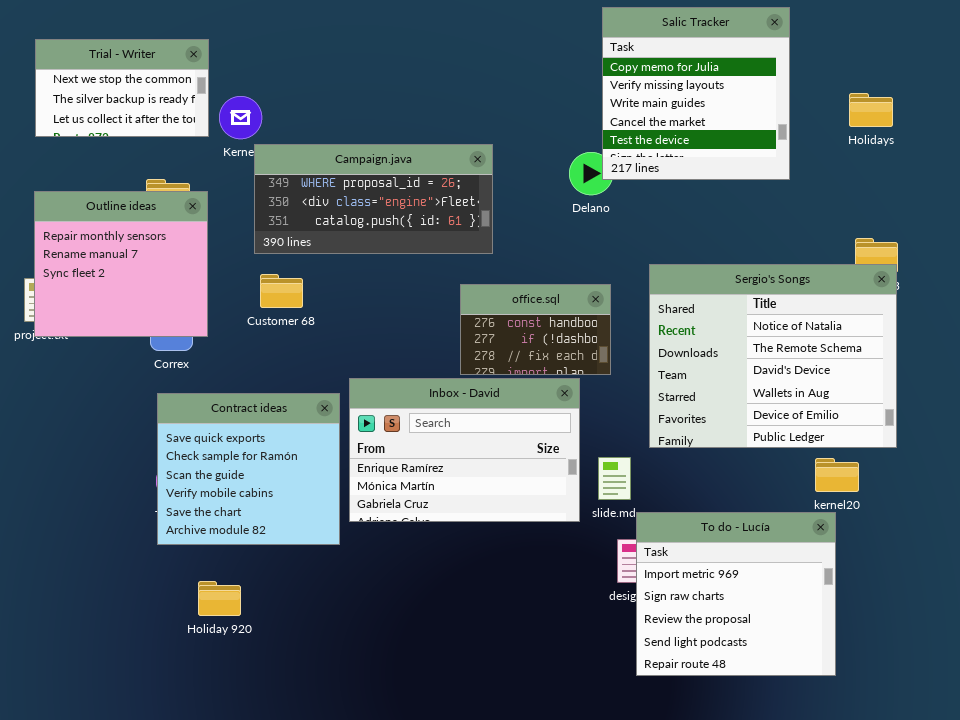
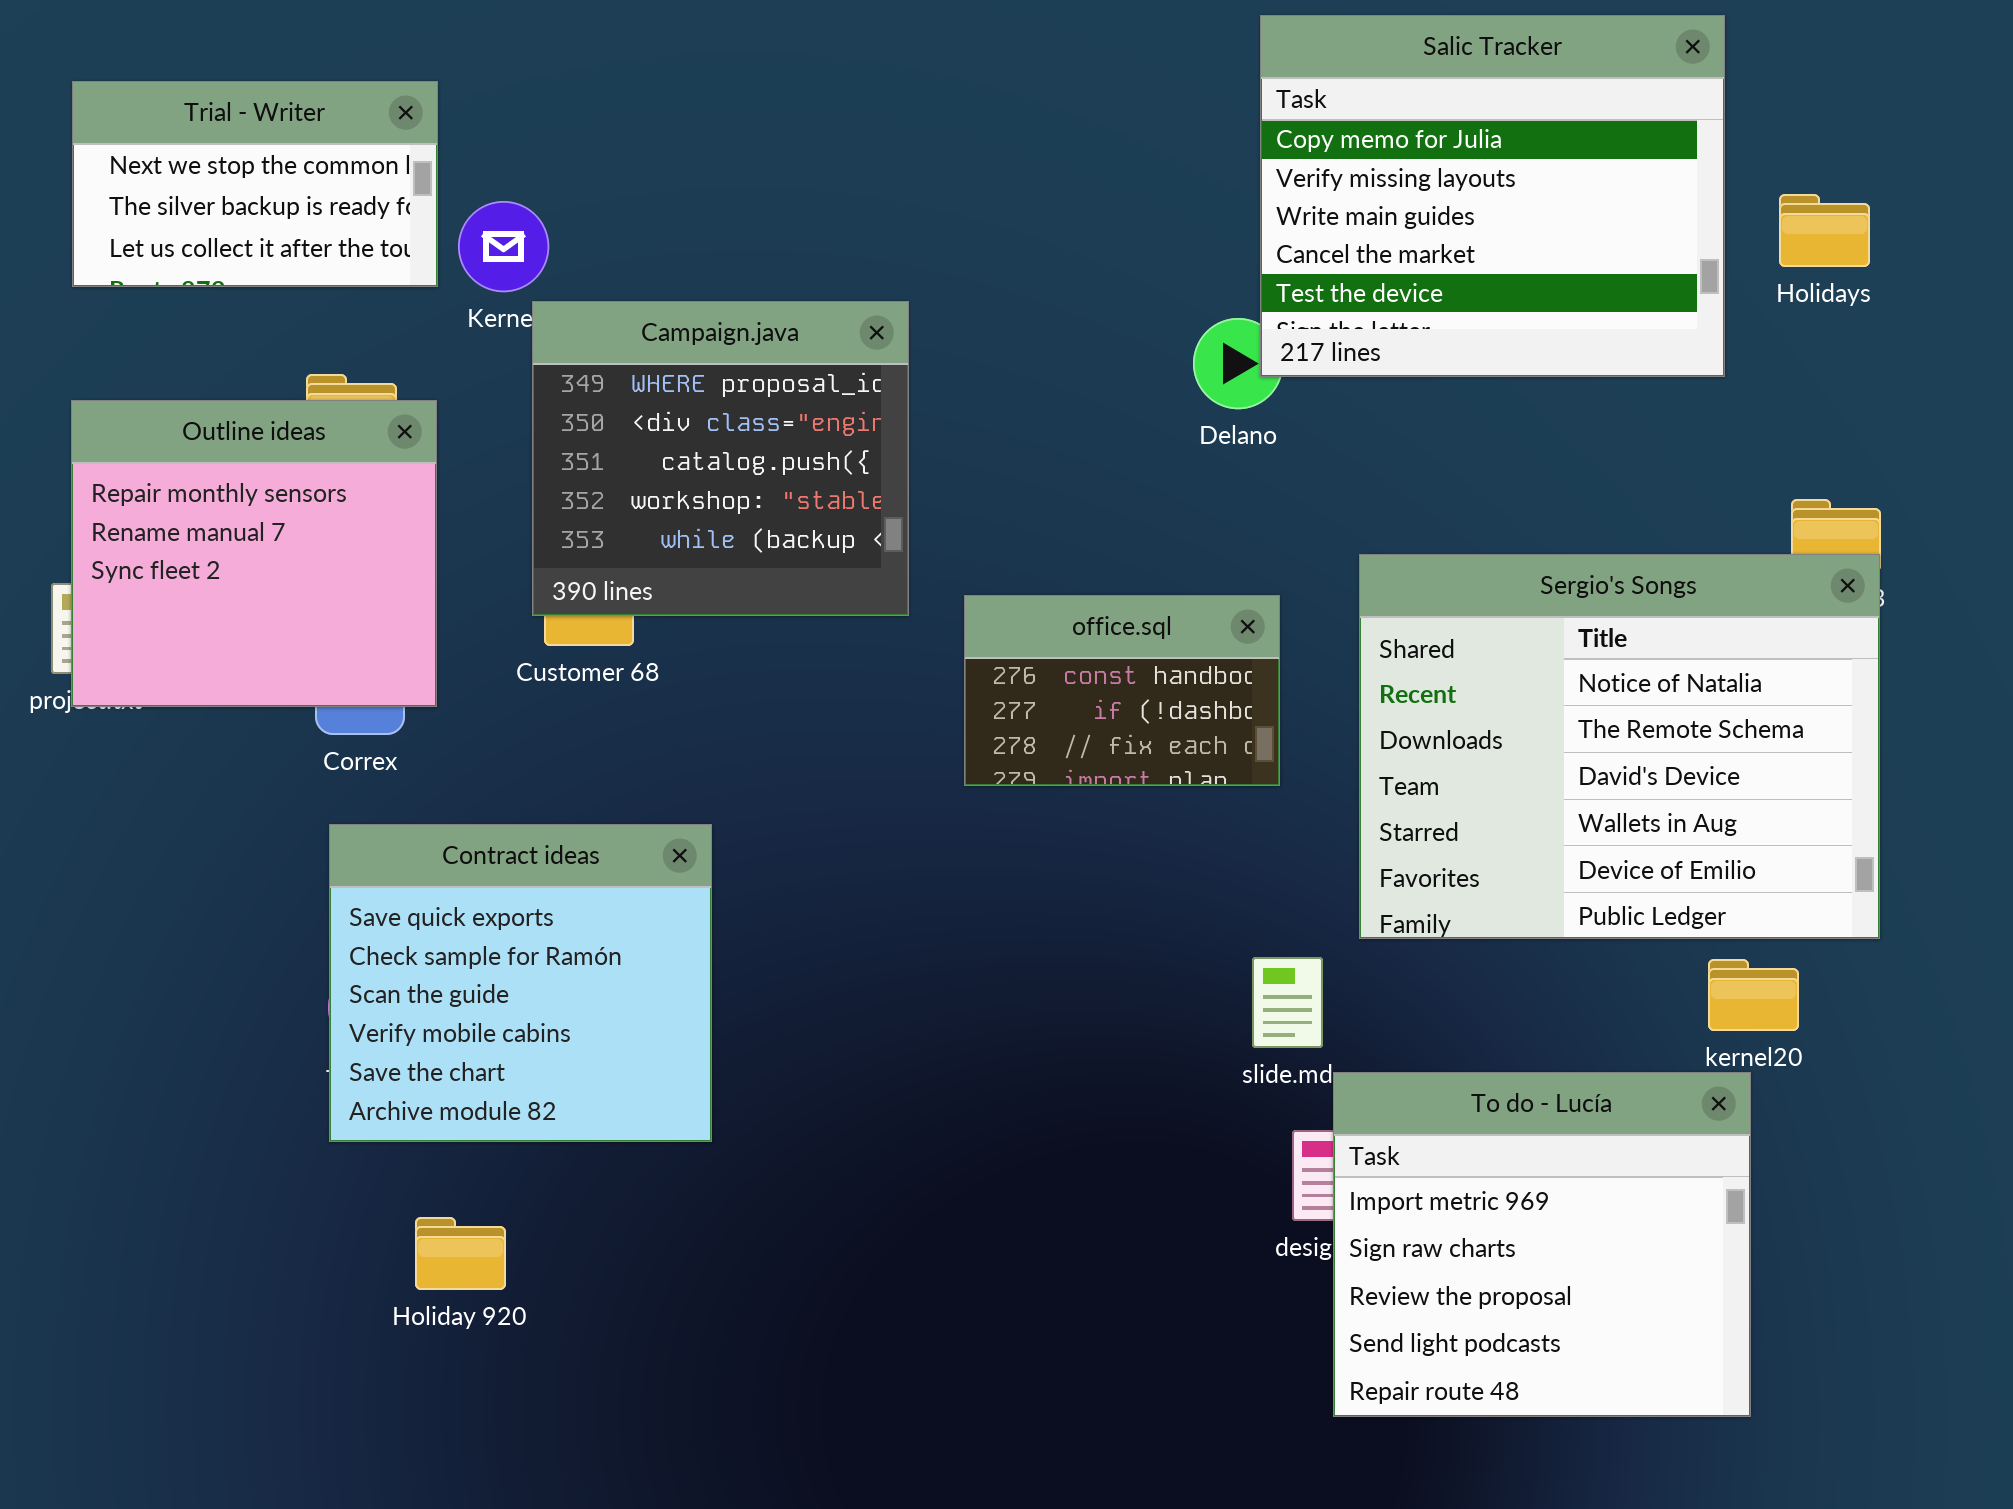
Salic Tracker: [602,7,790,180] -> [1260,15,1725,377], resized
Campaign.java: [254,144,493,254] -> [532,301,909,616], resized
Inbox - David: [349,378,580,522] -> none, closed

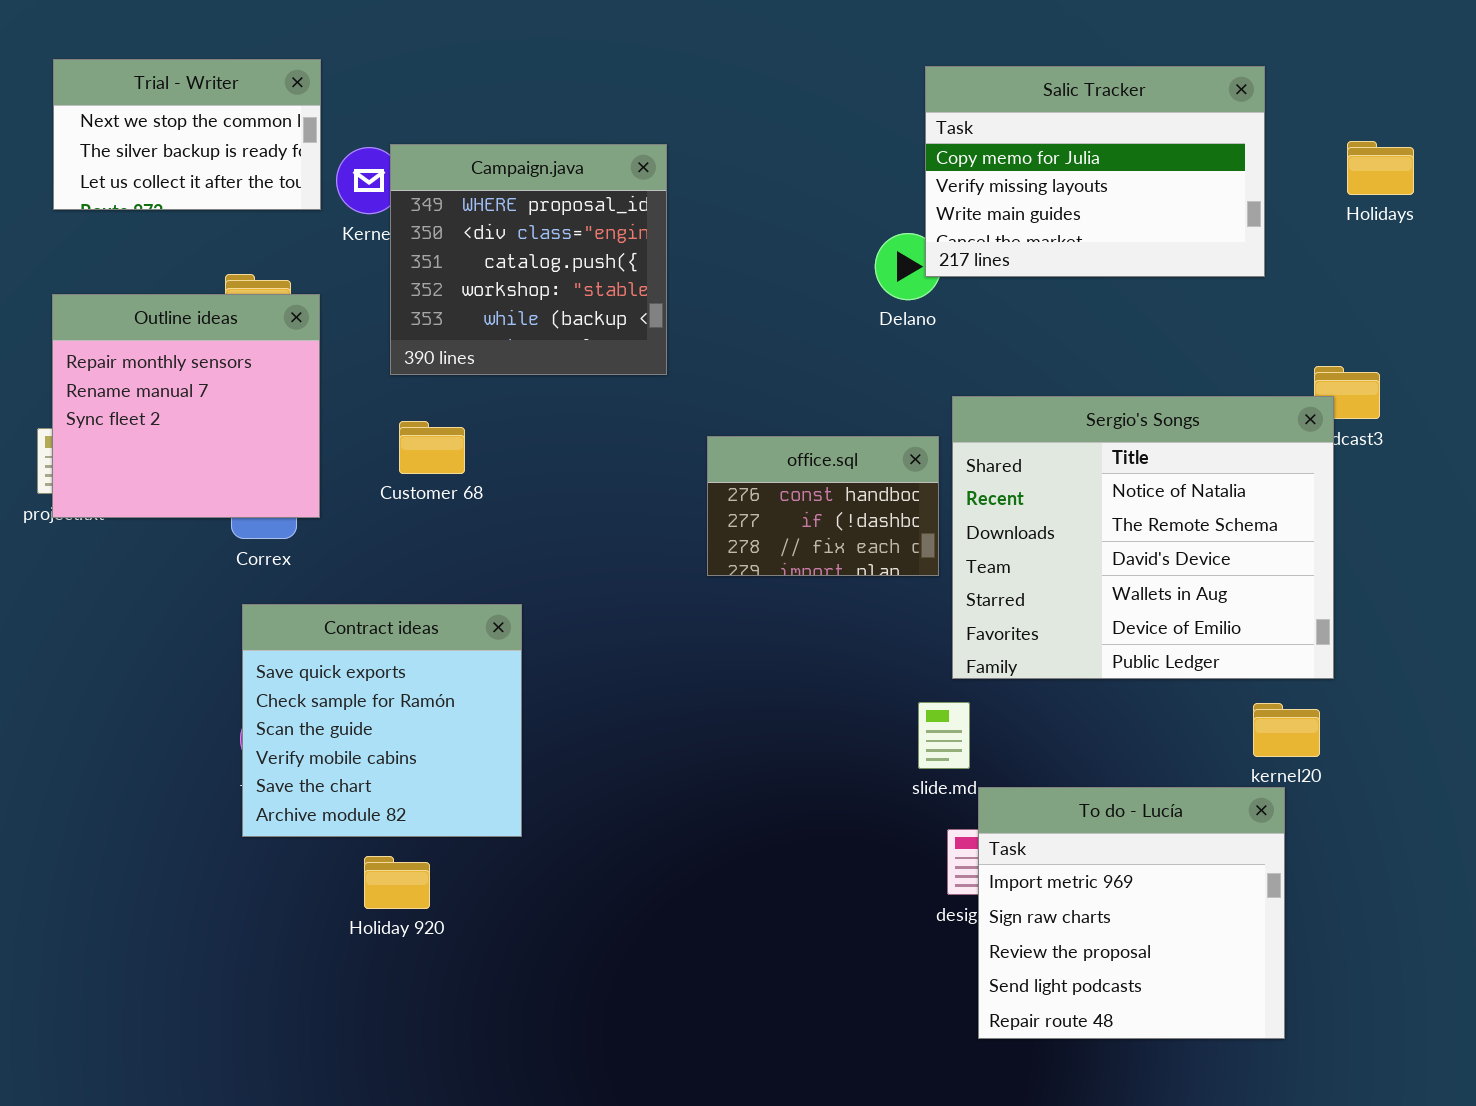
Salic Tracker: [1260,15,1725,377] -> [925,66,1265,277], resized
Holidays: [1779,194,1870,267] -> [1347,141,1414,195], moved
Campaign.java: [532,301,909,616] -> [390,144,667,375], moved
Sergio's Songs: [1359,554,1880,939] -> [952,396,1334,679], moved
Holiday 920: [415,1217,506,1290] -> [364,856,430,909], moved

